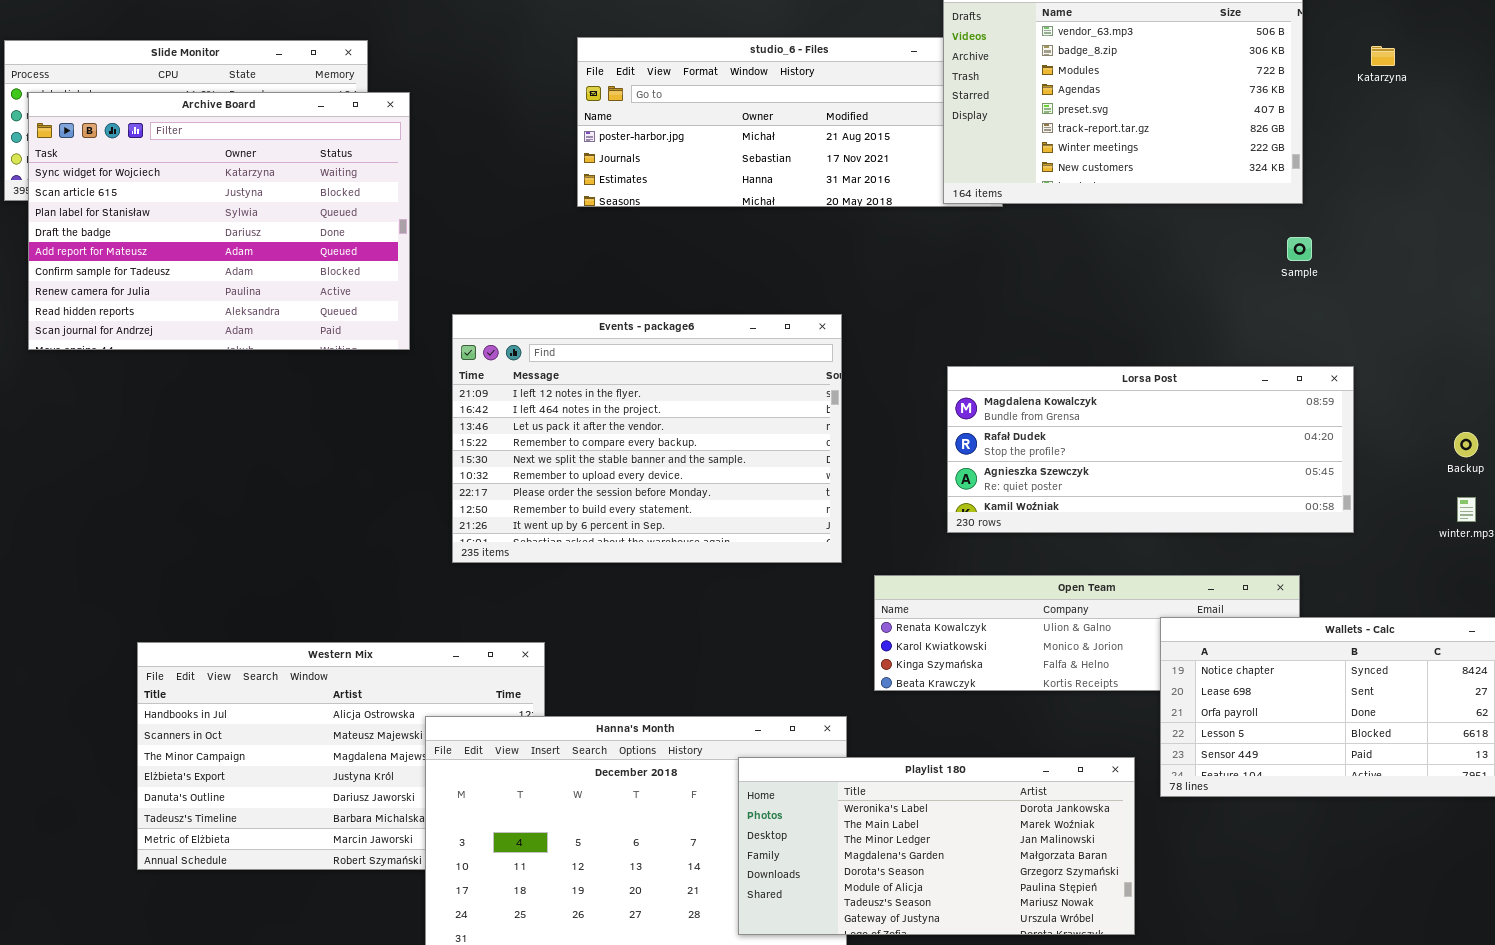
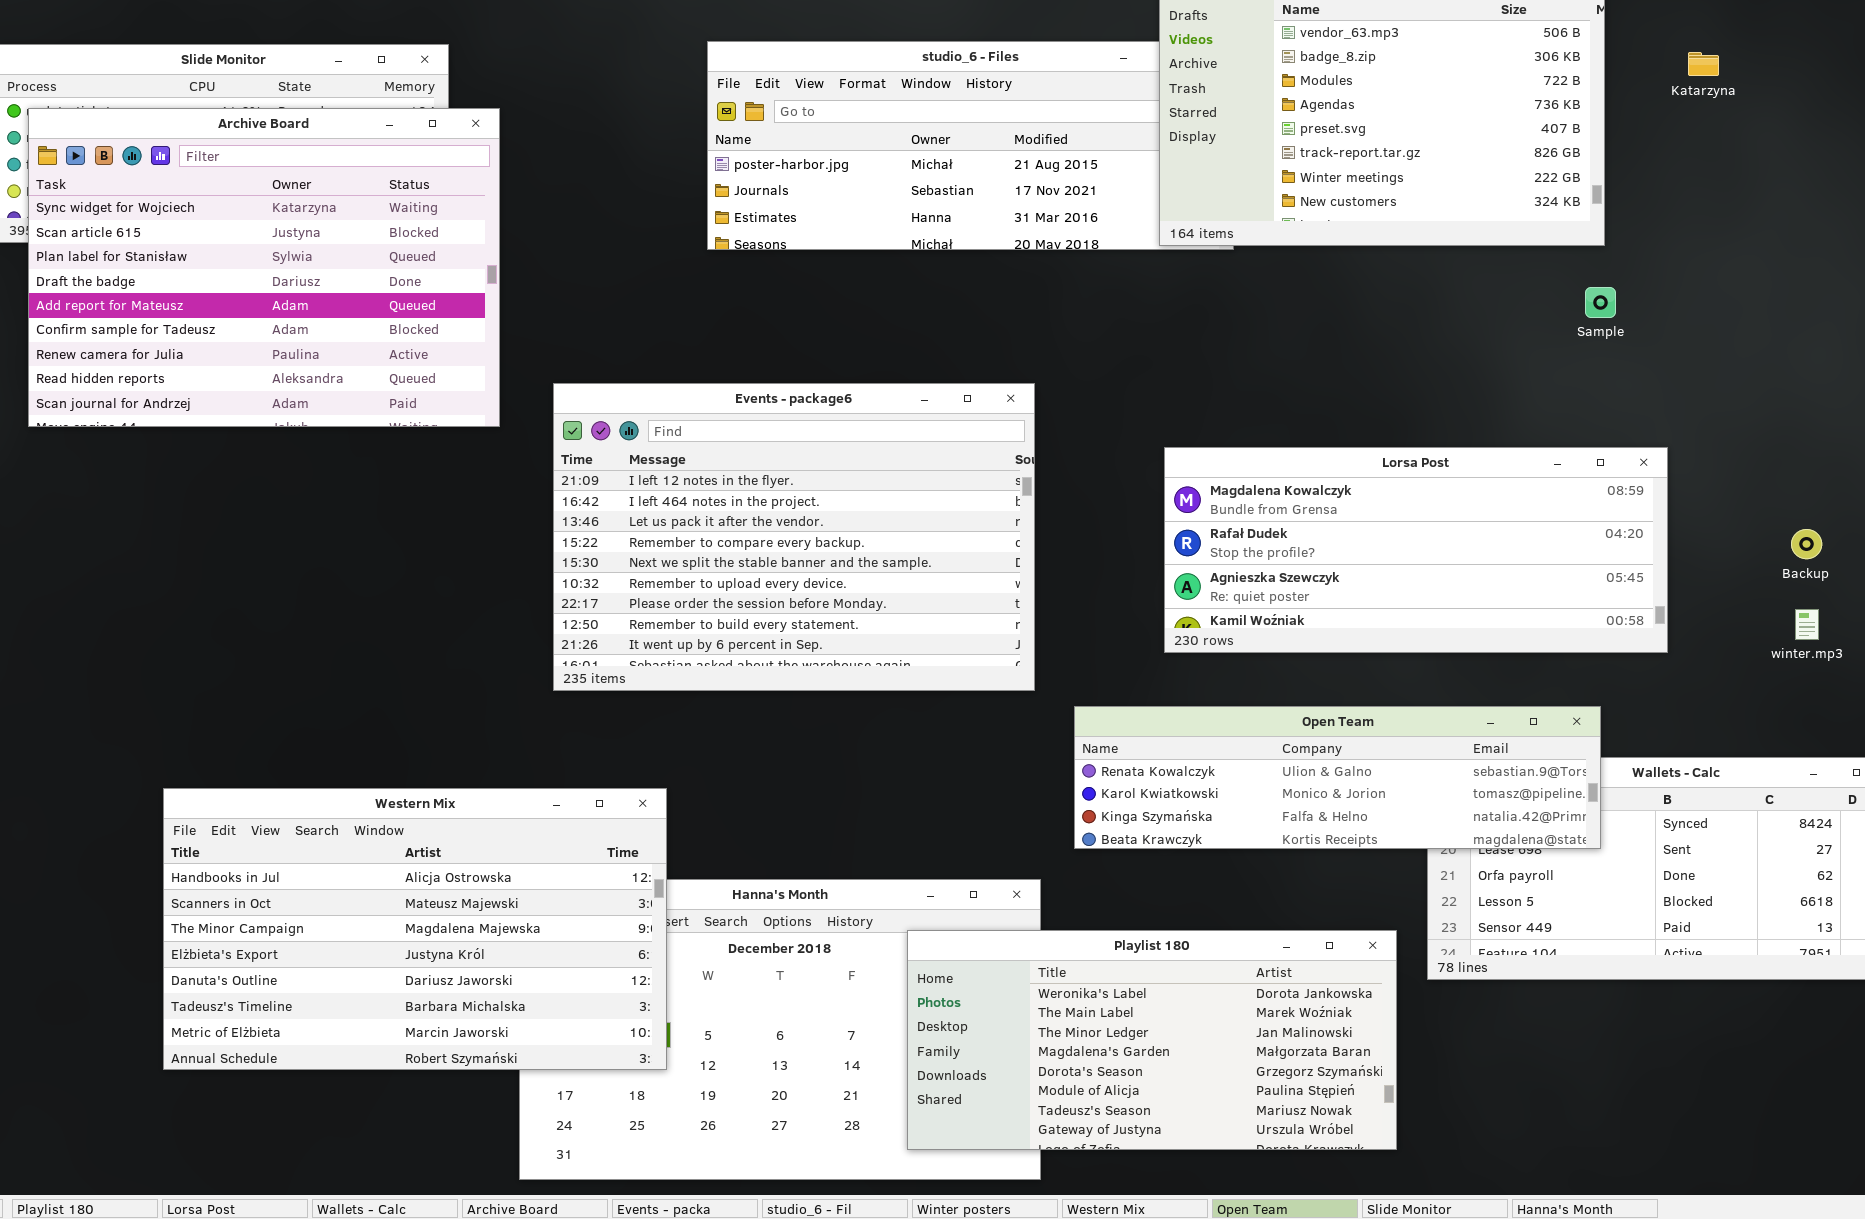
Open Team: [874,575,1300,691] -> [1074,706,1601,849], raised
Western Mix: [137,642,545,870] -> [163,788,667,1070], raised

